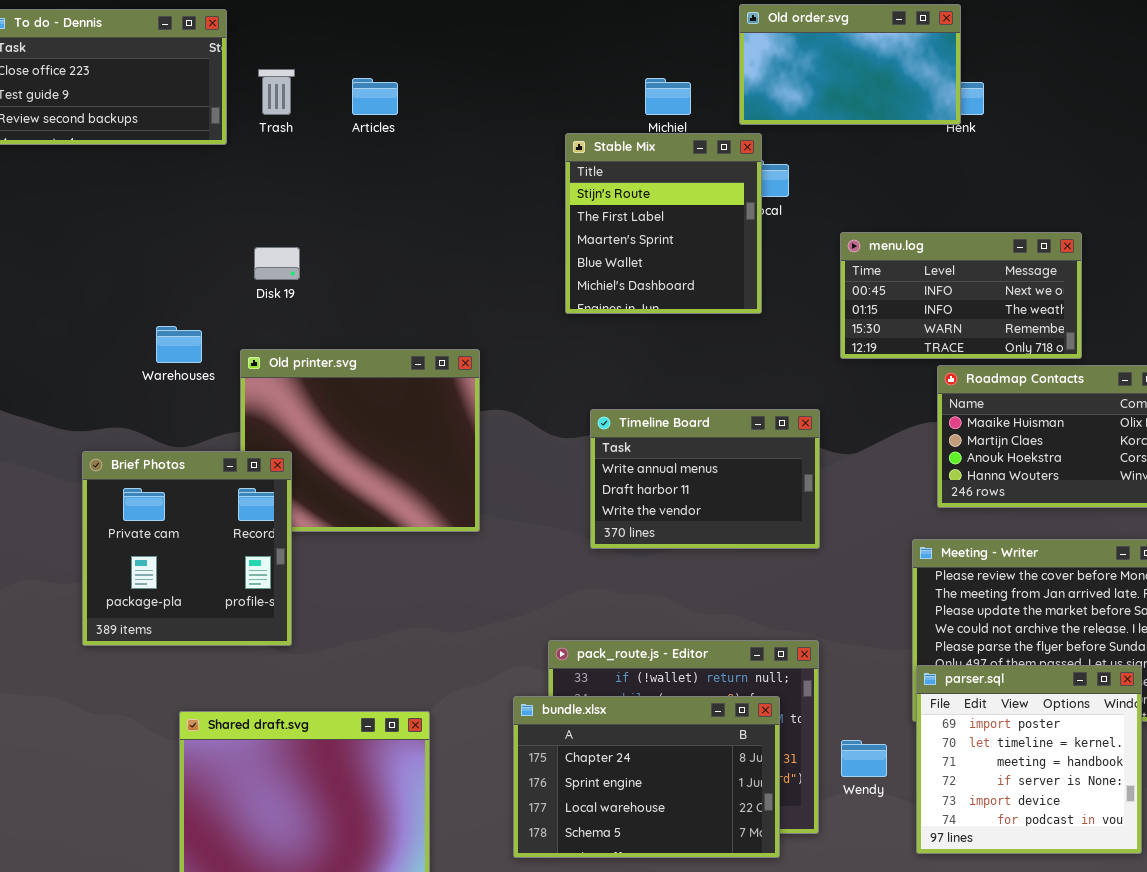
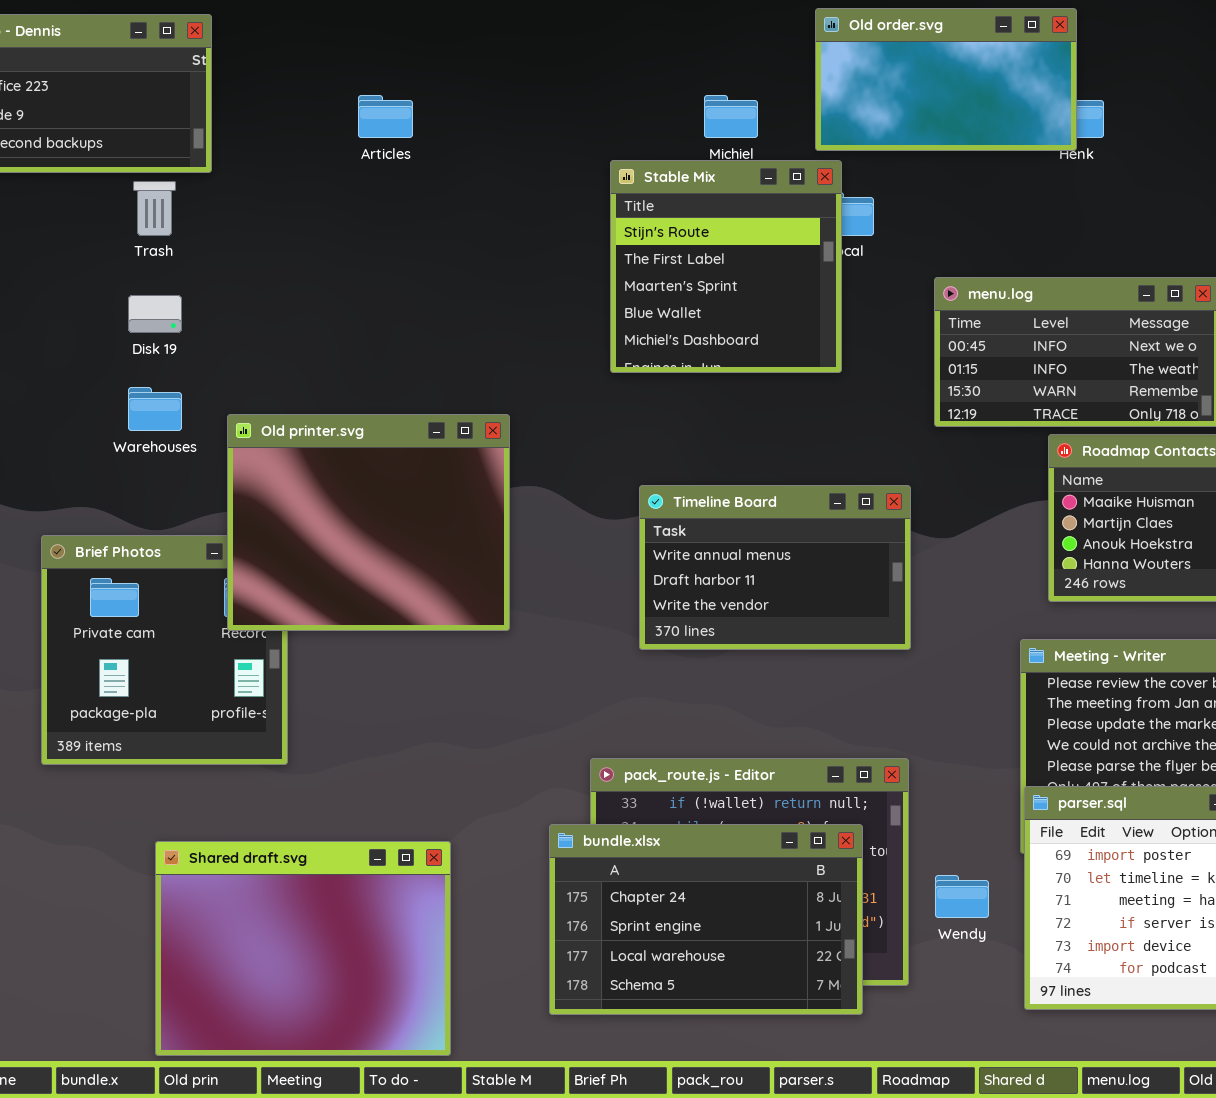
Trash: [258,69,295,115] -> [133,181,176,236], moved
Disk 19: [254,247,300,280] -> [128,295,182,333], moved
Old printer.svg: [240,349,480,532] -> [227,414,510,631], raised

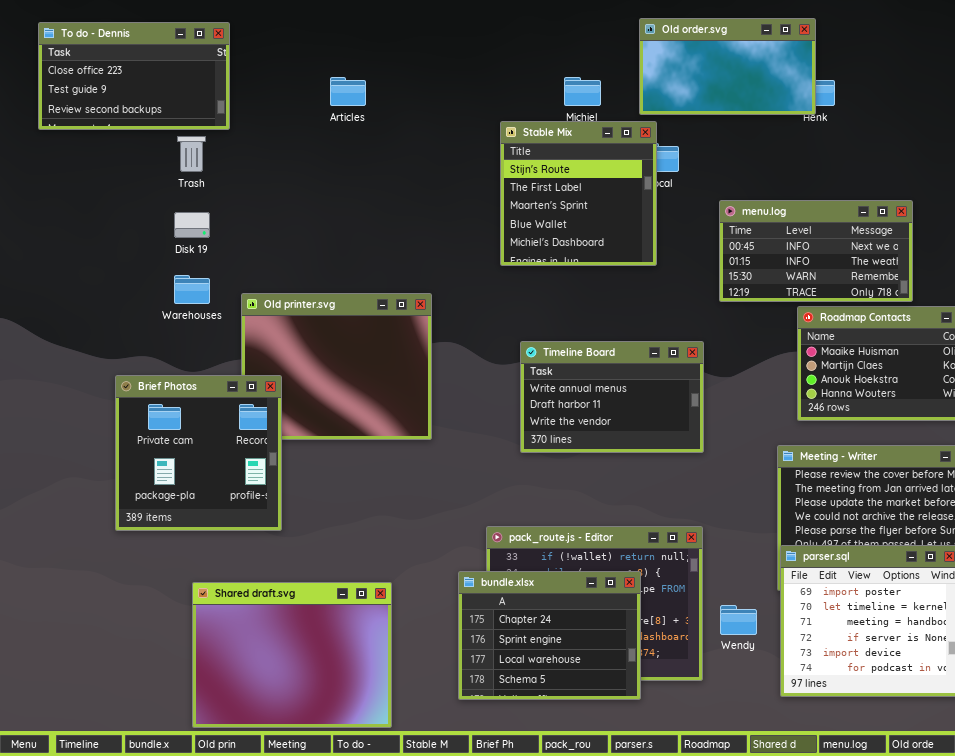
Brief Photos: [41,535,288,765] -> [115,375,282,531], raised
bundle.xlsx: [549,824,863,1015] -> [458,571,641,700], resized

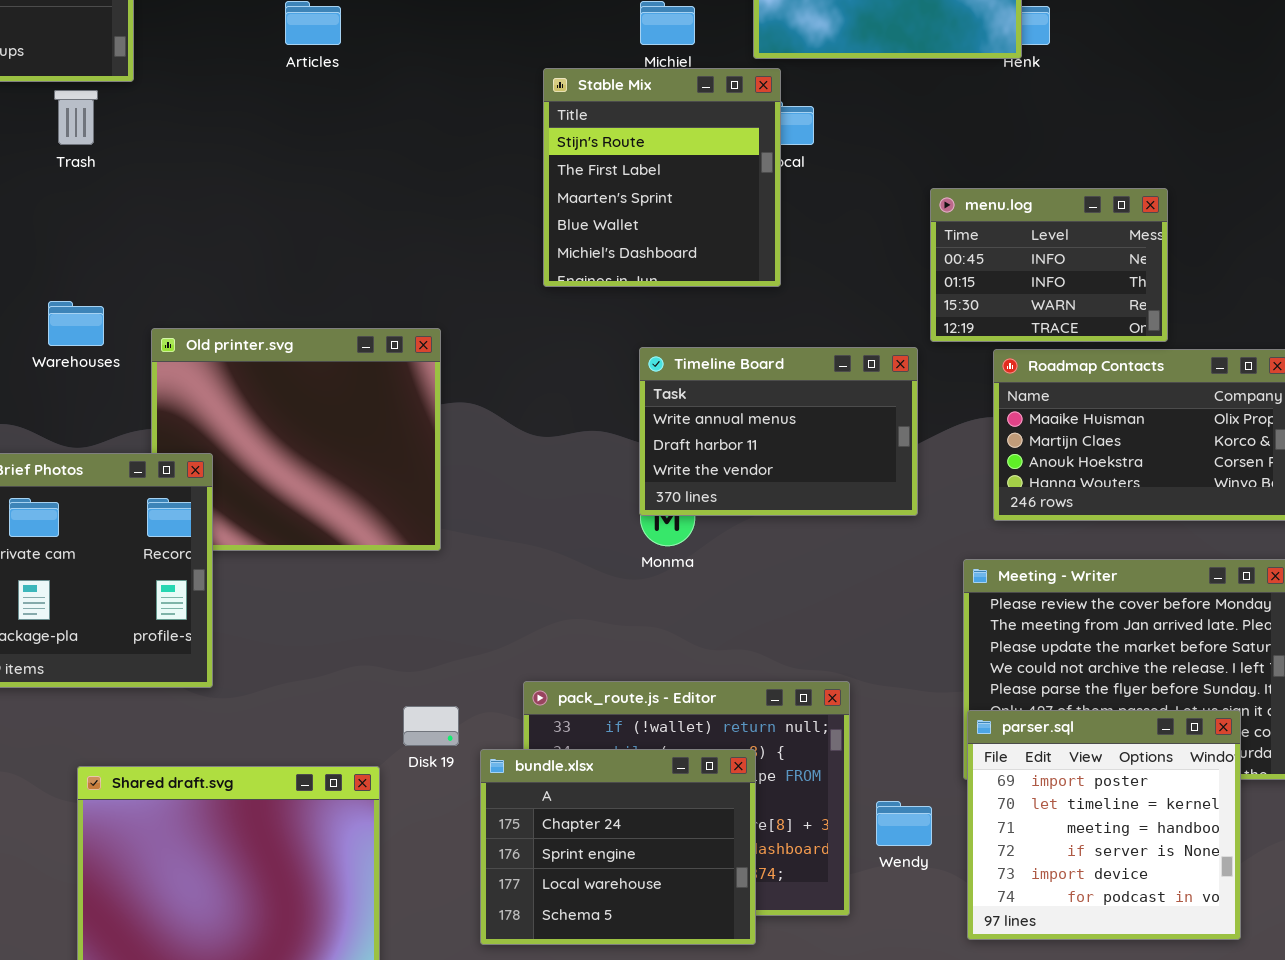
menu.log: [719,200,913,302] -> [930,188,1168,342], resized
Disk 19: [174,212,210,238] -> [403,706,459,746], moved
Timeline Board: [520,341,704,453] -> [639,347,918,516], moved

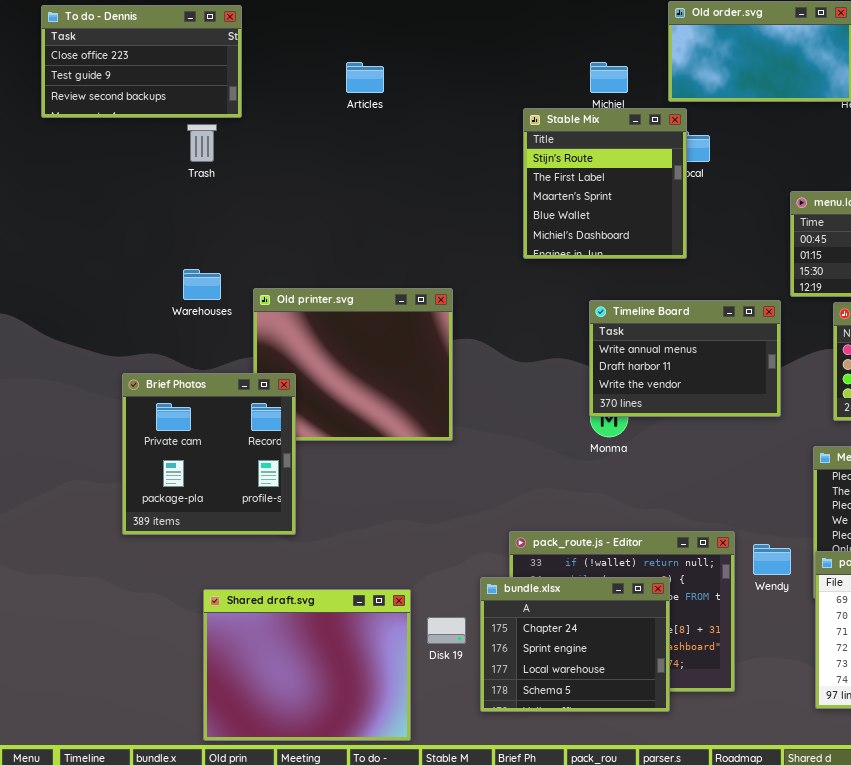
Disk 19: [403,706,459,746] -> [427,617,466,644], moved
Wendy: [876,801,932,846] -> [753,544,791,575], moved

